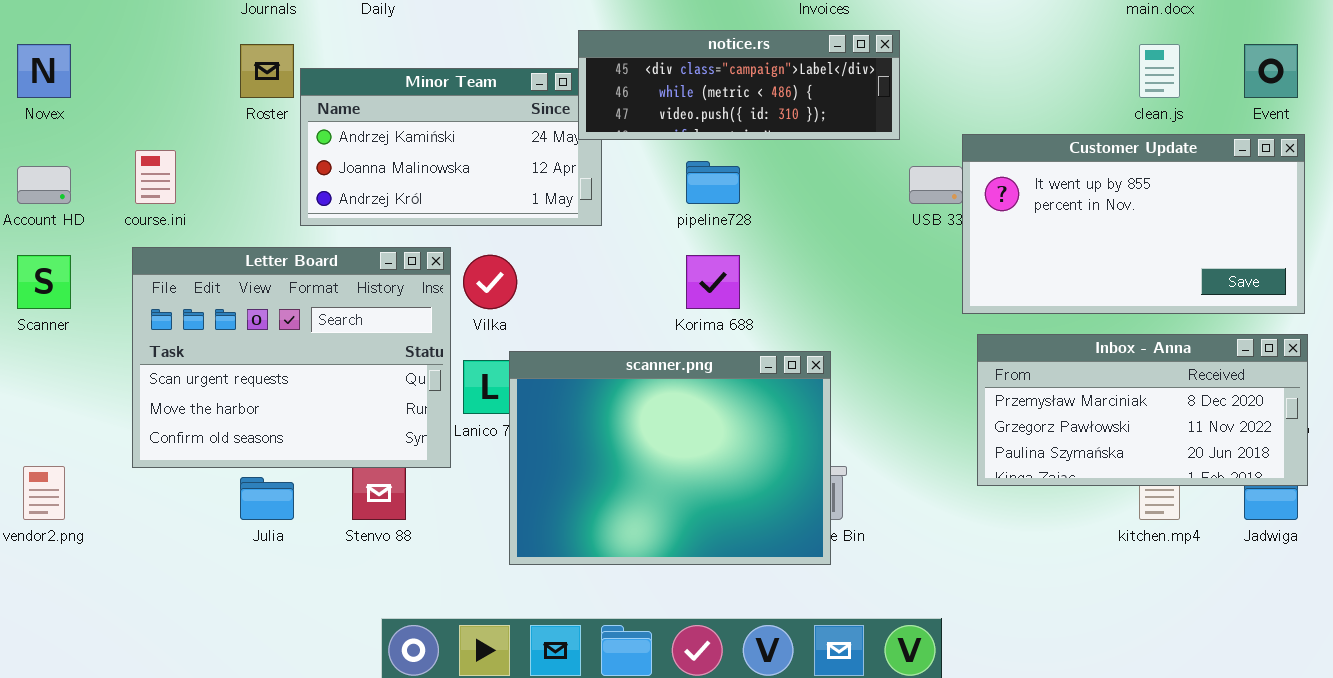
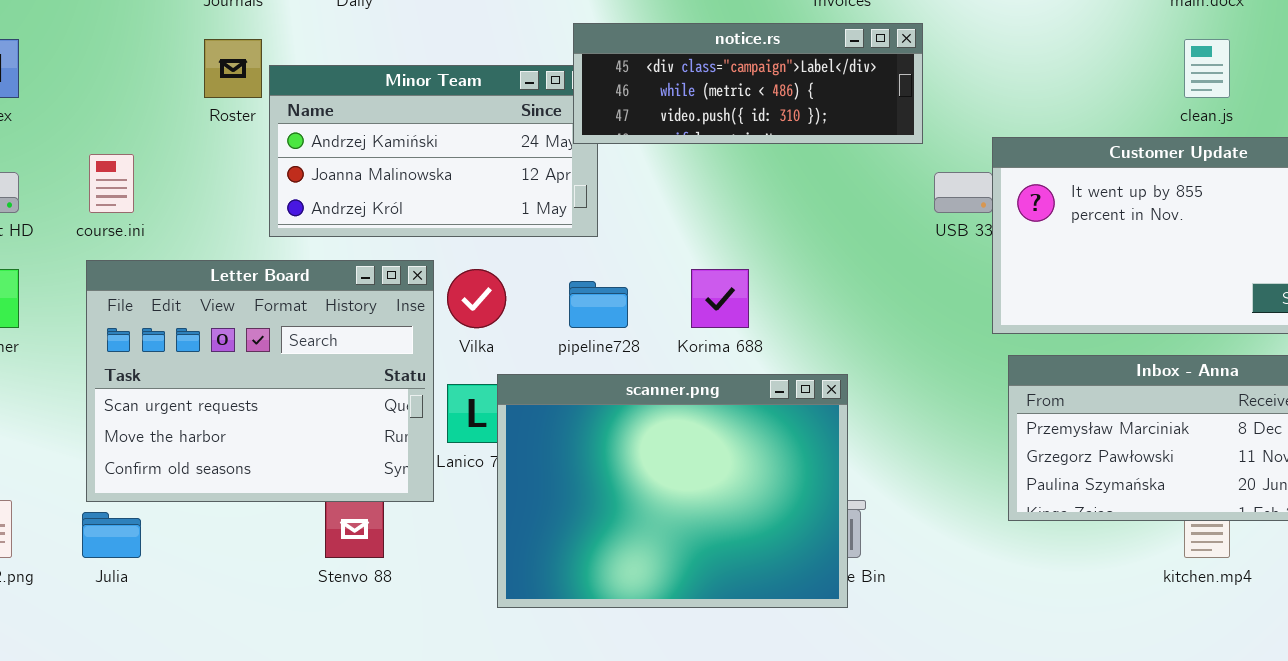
pipeline728: [686,161,740,204] -> [569,281,628,328], moved
Julia: [240,477,294,520] -> [82,512,141,558], moved

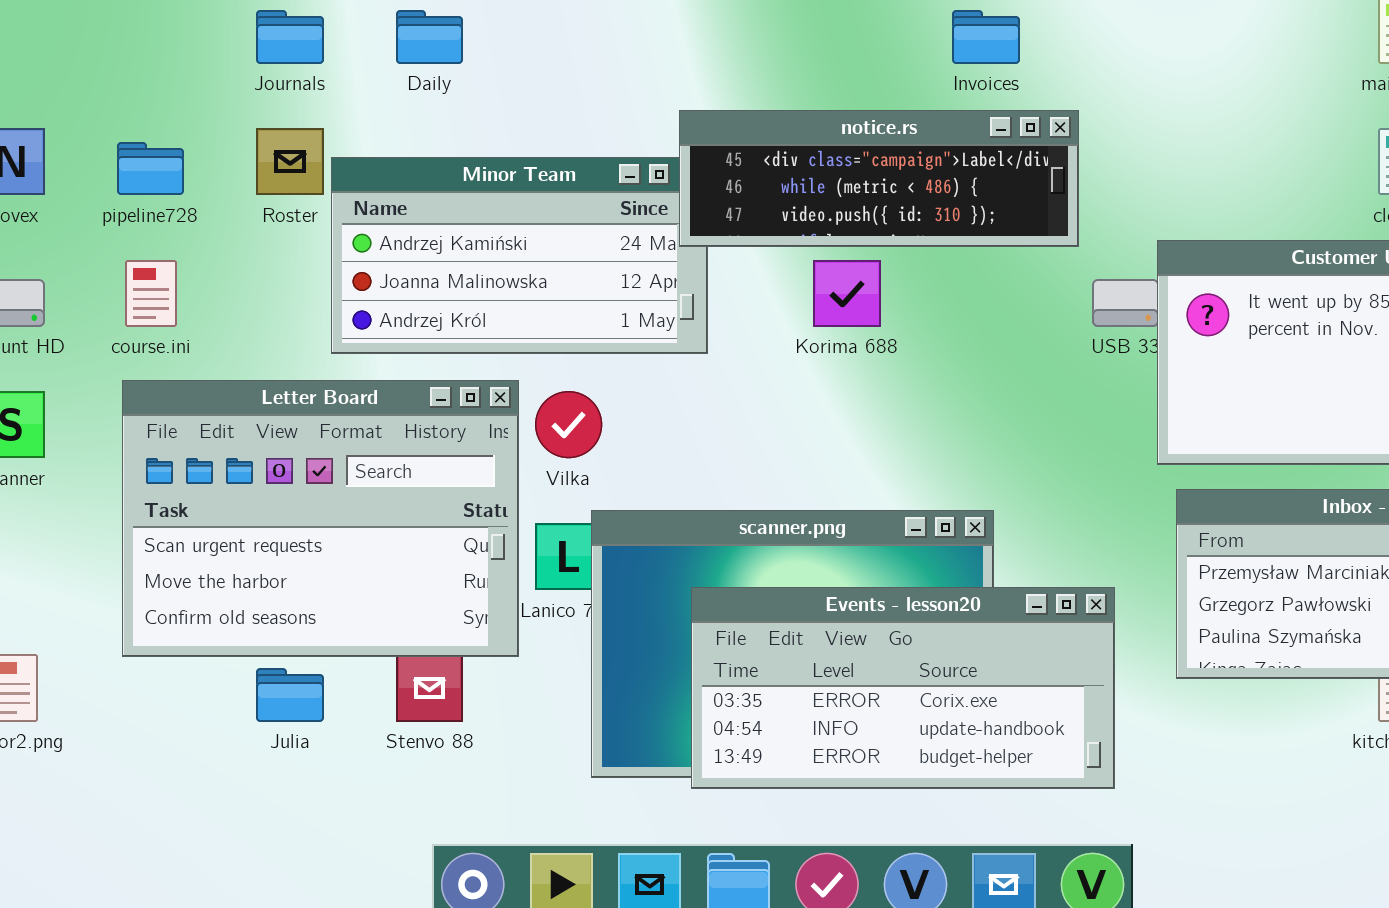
Korima 688: [691,269,749,328] -> [813,260,881,327], moved
pipeline728: [569,281,628,328] -> [117,142,184,195], moved
Events - lesson20: none -> [691,587,1115,789], opened
Julia: [82,512,141,558] -> [256,668,324,722], moved

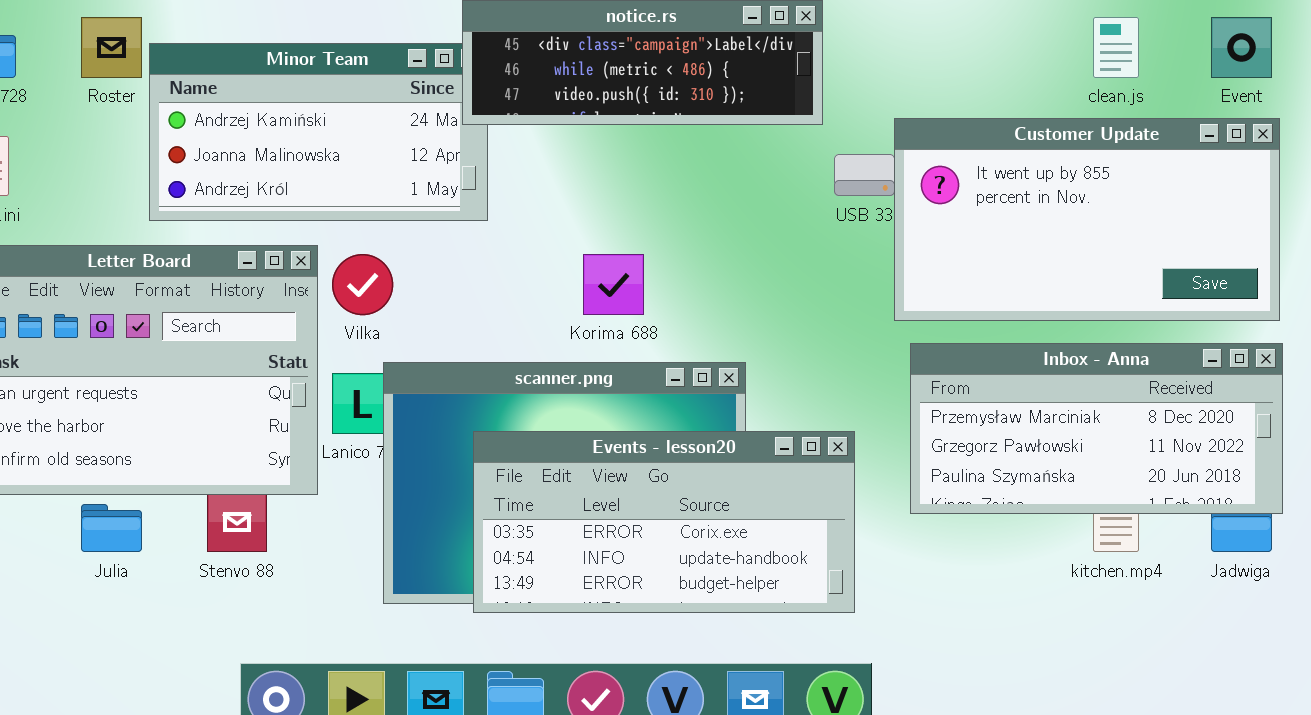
Korima 688: [813,260,881,327] -> [583,254,644,315], moved

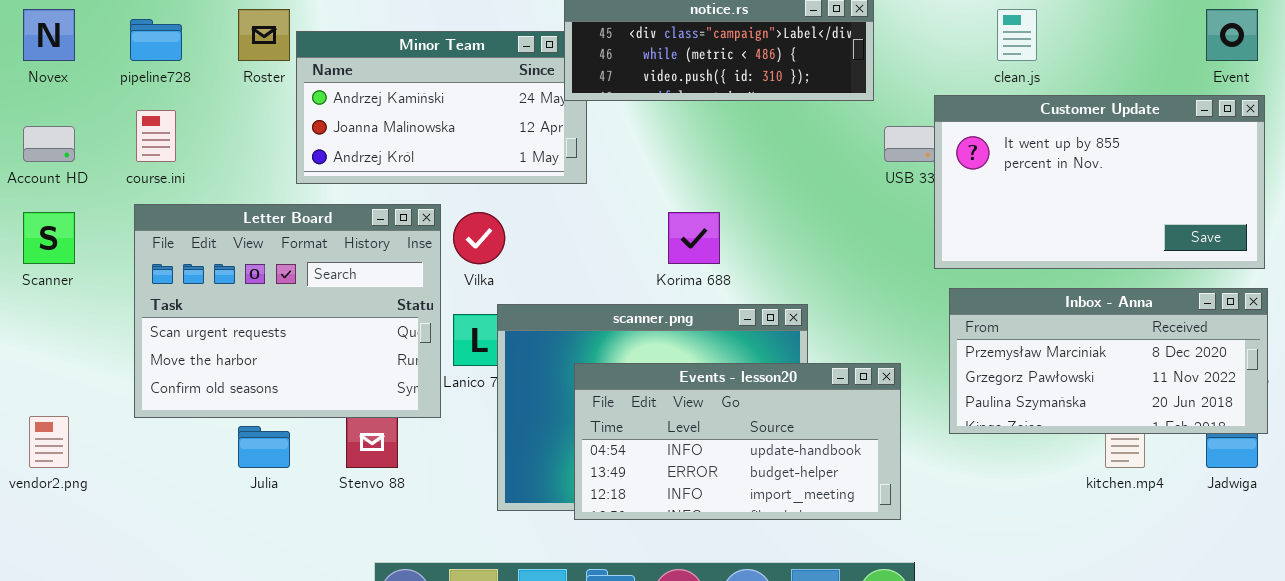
clean.js: [1093,17,1139,78] -> [997,9,1037,61], moved
Events - lesson20: [473,431,855,613] -> [574,363,901,520], scrolled down 1 row

